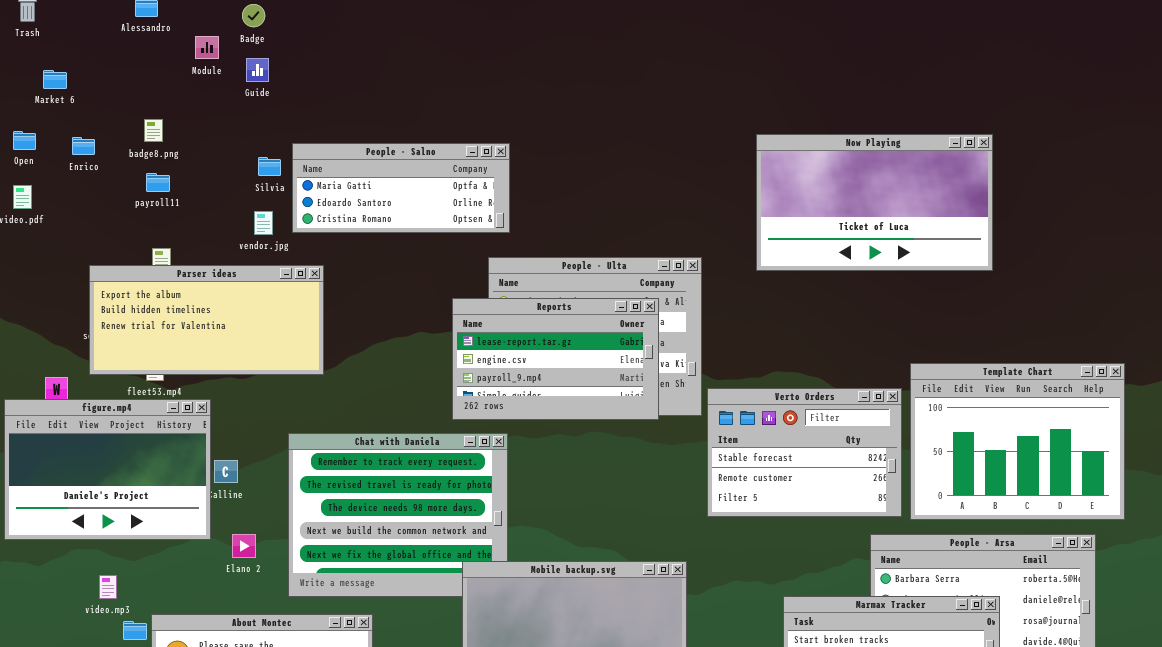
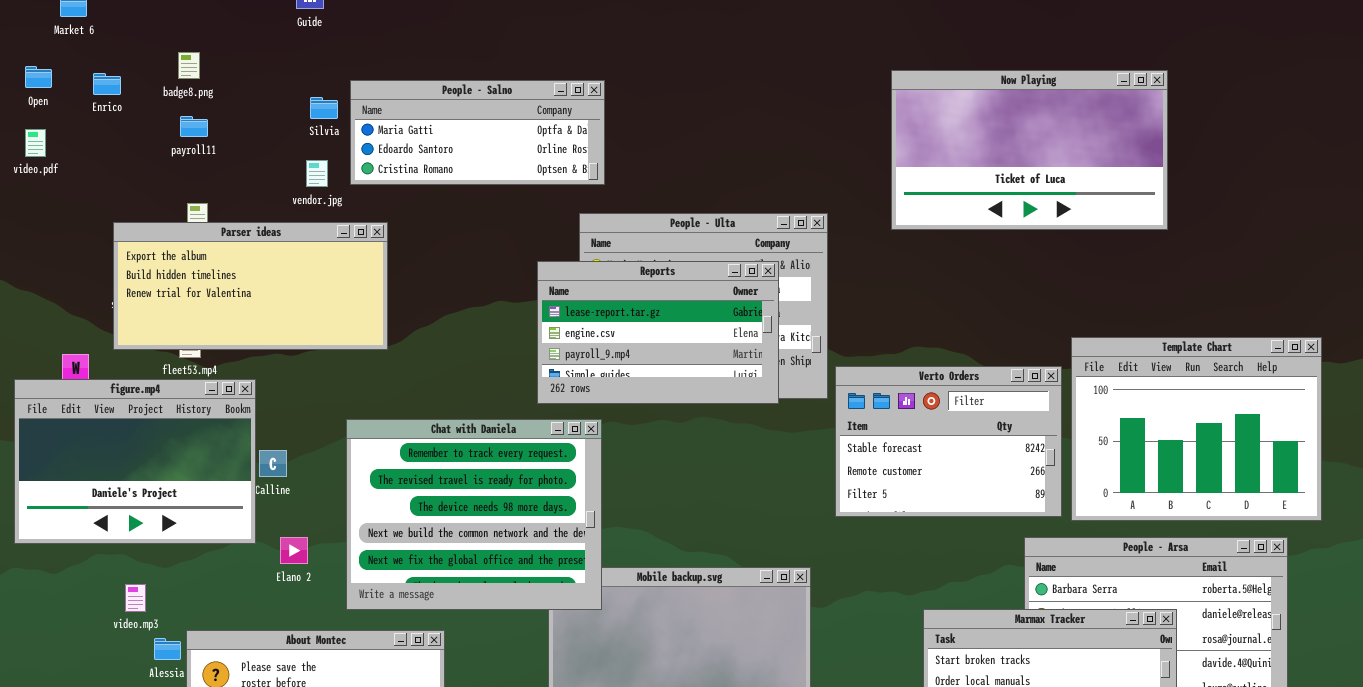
Chat with Daniela: [288,433,508,597] -> [346,419,602,610], raised

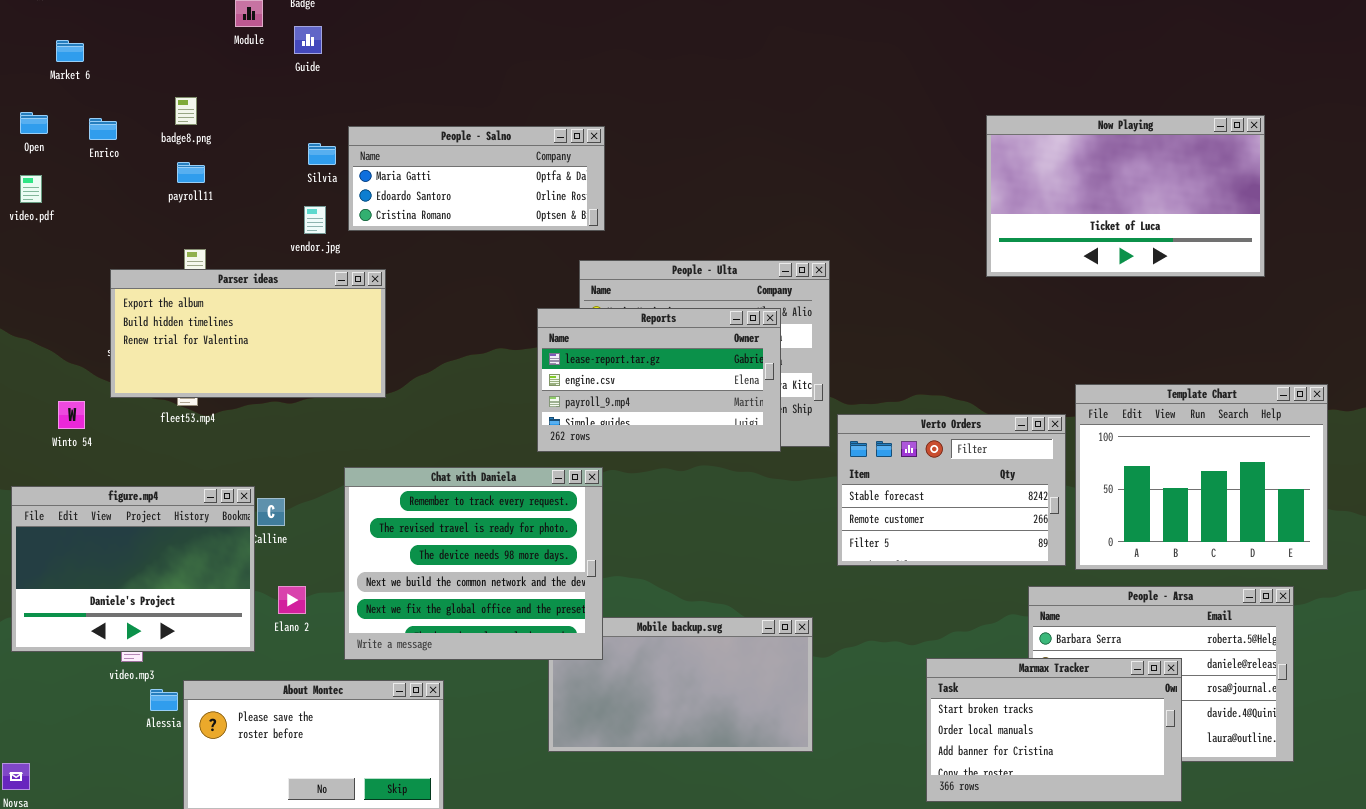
Now Playing: [891,70,1168,230] -> [986,115,1265,277], moved
figure.mp4: [14,379,256,544] -> [11,486,255,652], moved

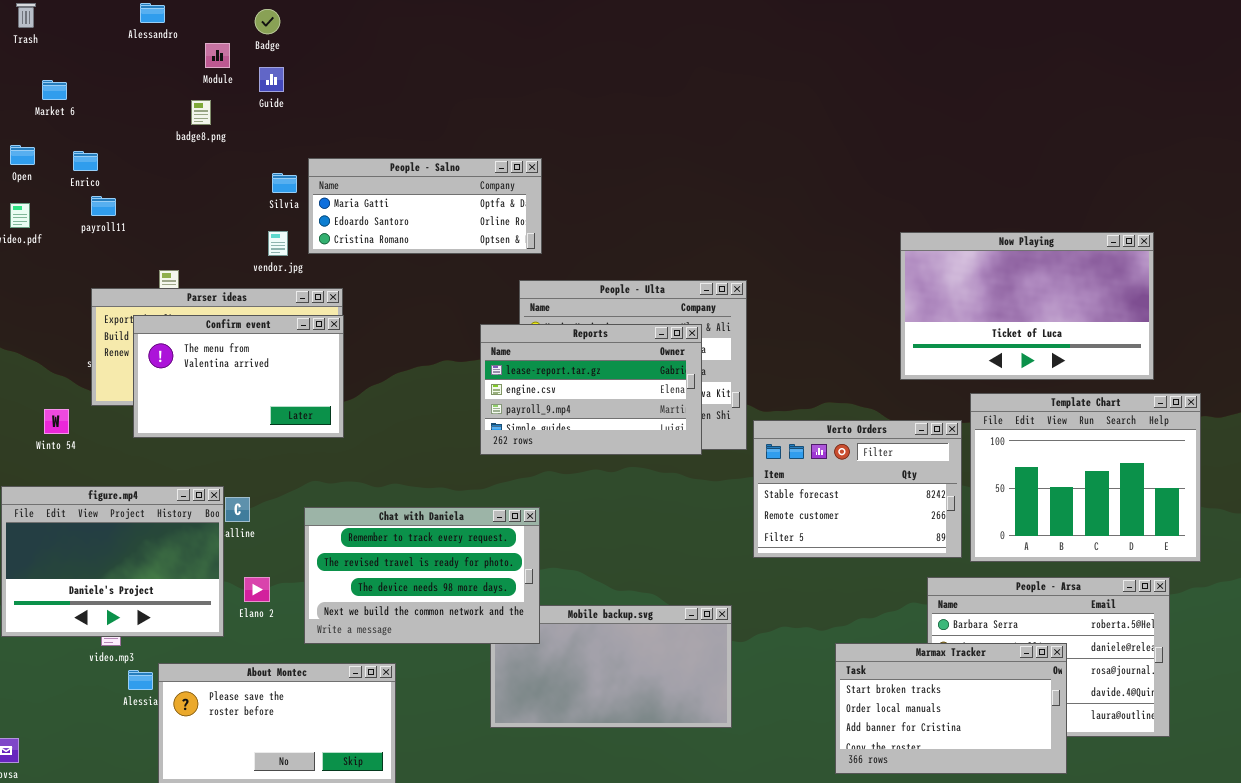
badge8.png: [175,97,197,125] -> [191,100,211,125], moved
Now Playing: [986,115,1265,277] -> [900,232,1154,380], moved
payroll11: [177,162,205,183] -> [91,196,116,216], moved
Confirm event: none -> [133,315,344,438], opened
Chat with Daniela: [344,467,603,660] -> [304,507,540,644], resized

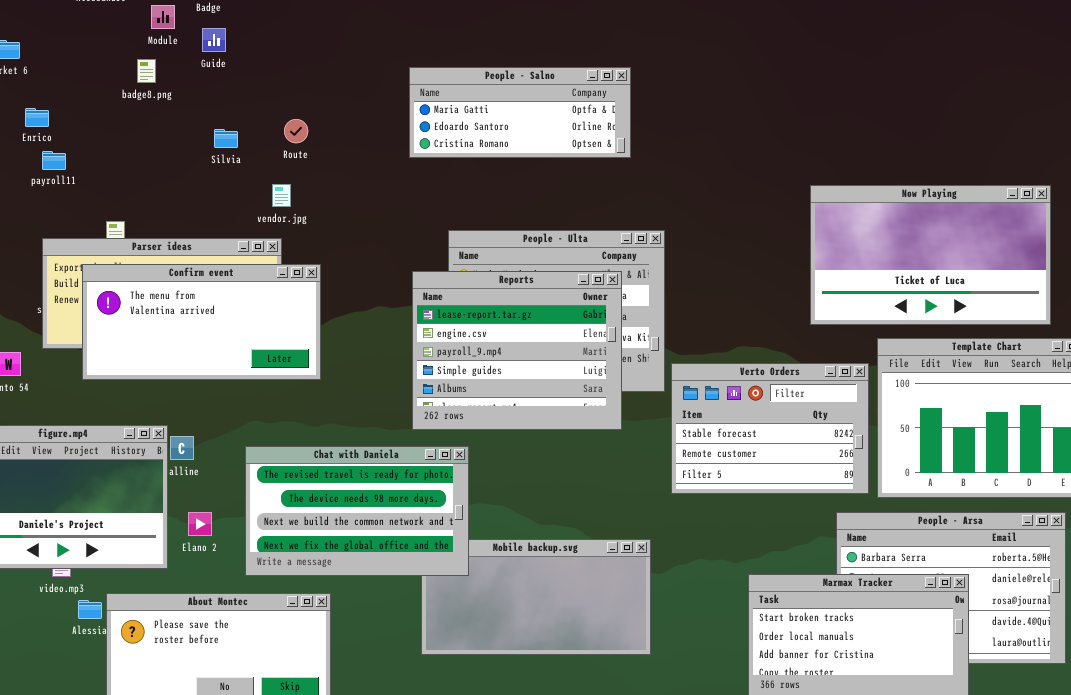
People - Salno: [308,158,542,254] -> [409,67,631,158], moved
vendor.jpg: [268,231,288,256] -> [272,184,291,207], moved
Confirm event: [133,315,344,438] -> [82,264,321,380], resized
Reports: [480,324,702,455] -> [412,271,622,430], resized
Chat with Daniela: [304,507,540,644] -> [245,446,469,576], scrolled down 1 row

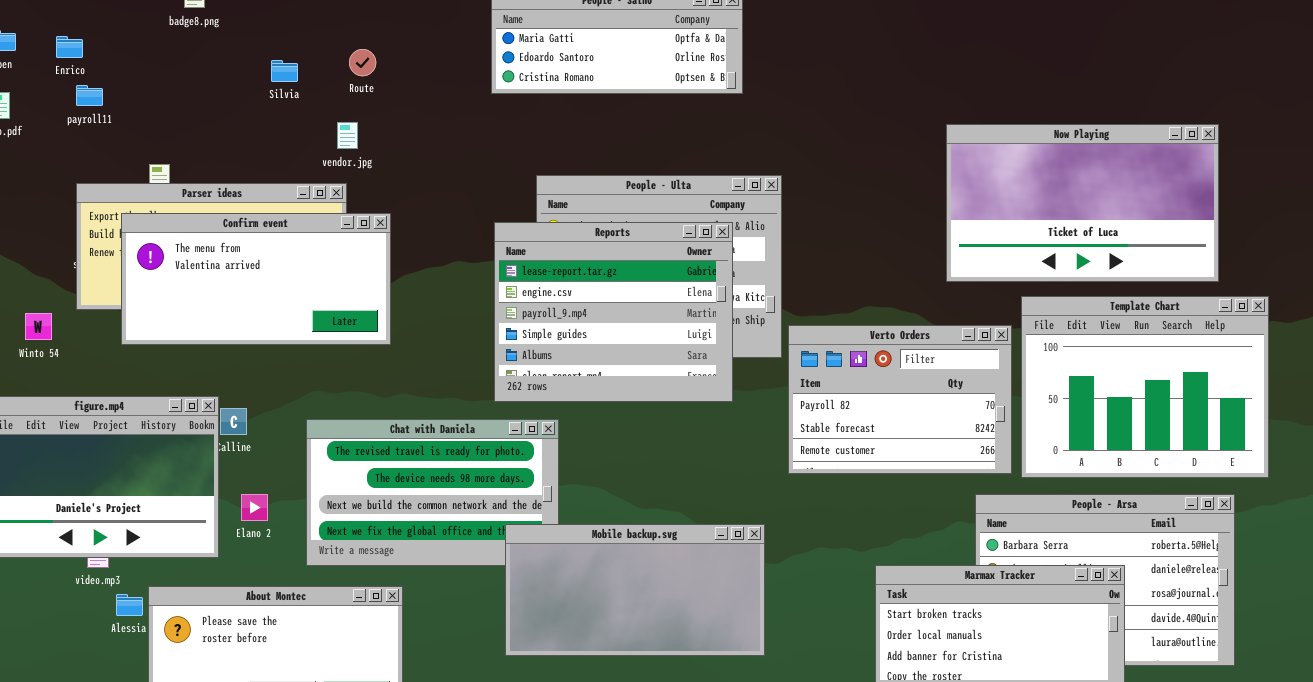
Verto Orders: [671,363,869,494] -> [788,325,1012,474], scrolled up 1 row
Mobile backup.svg: [421,539,651,655] -> [505,524,765,656], raised

